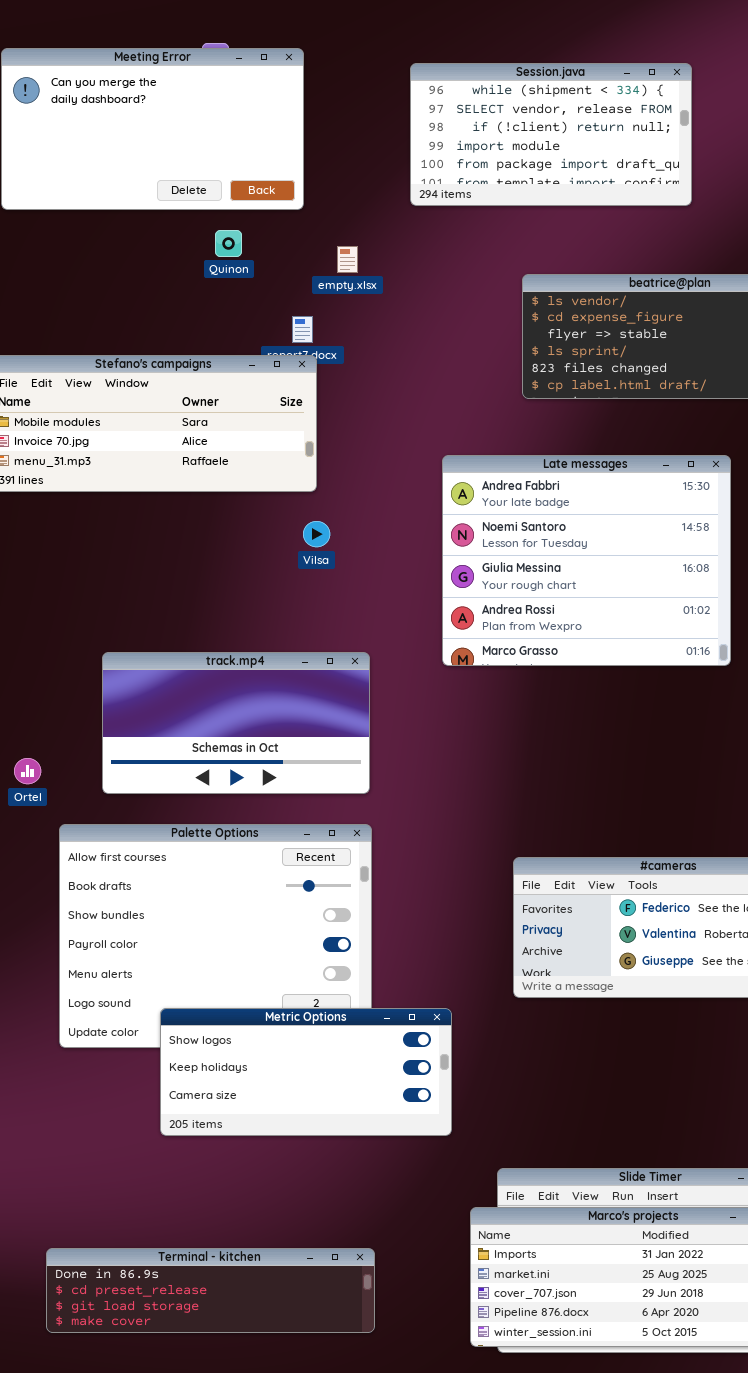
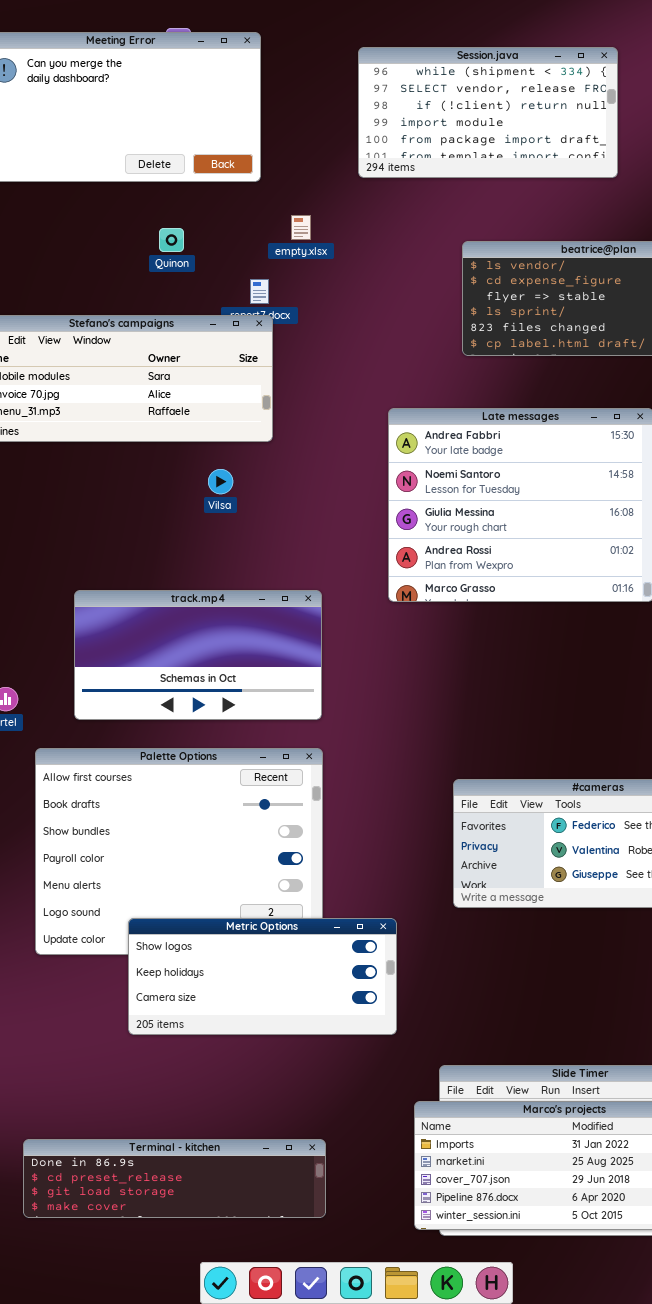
Quinon: [215,230,242,257] -> [159,228,184,252], moved
Vilsa: [303,521,330,547] -> [208,469,233,494], moved

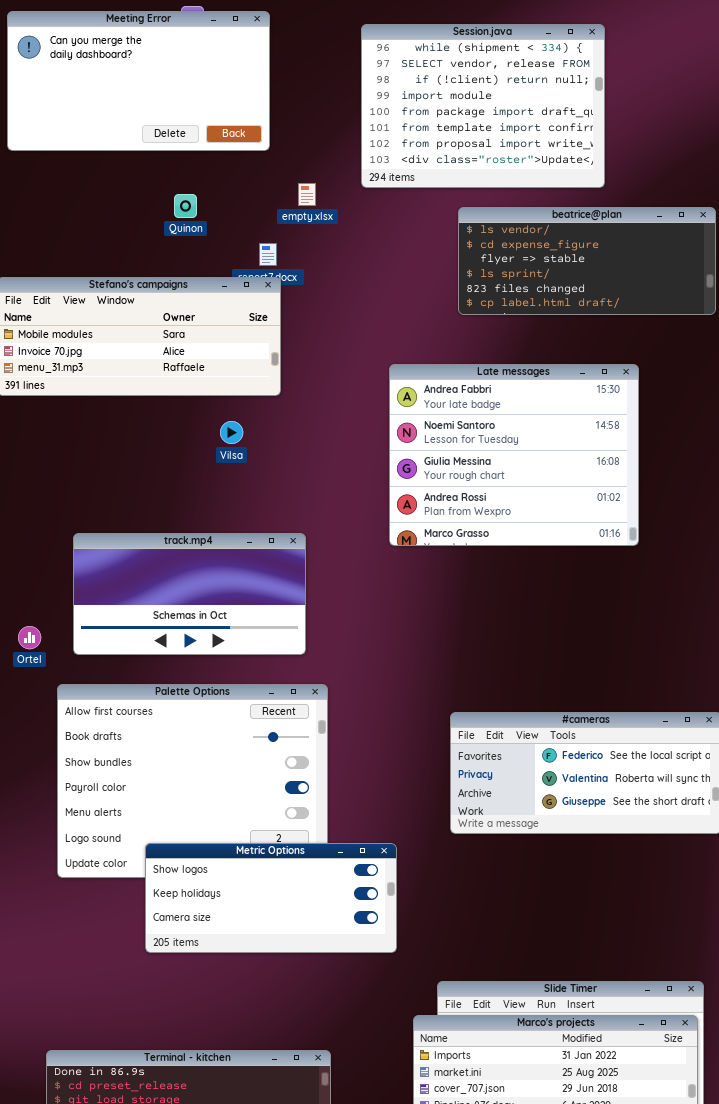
Session.java: [358,47,618,178] -> [361,24,605,188], resized
track.mp4: [74,590,322,720] -> [73,533,306,655], moved

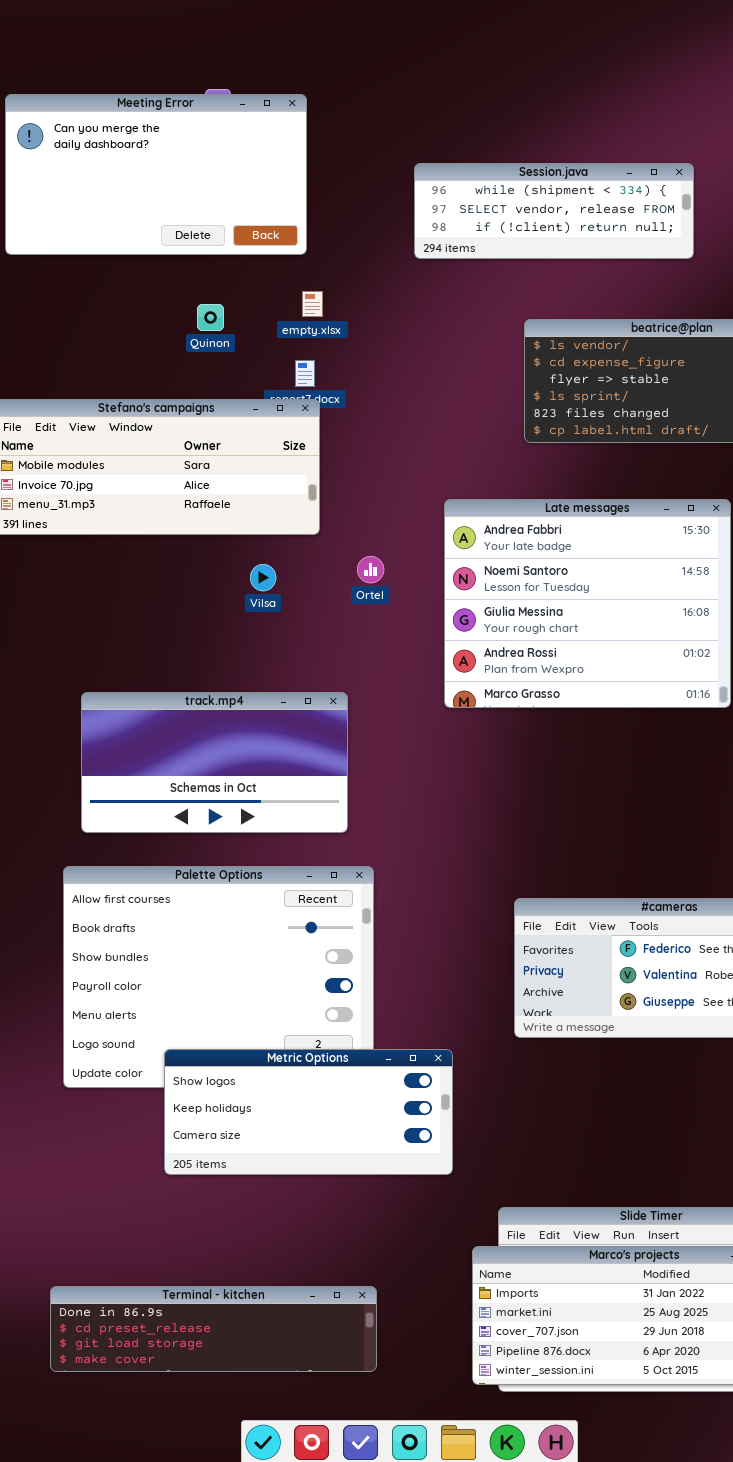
Session.java: [361,24,605,188] -> [414,163,694,259], moved, resized
empty.xlsx: [298,183,316,206] -> [302,291,323,317], moved
Ortel: [18,626,41,649] -> [357,556,384,583], moved

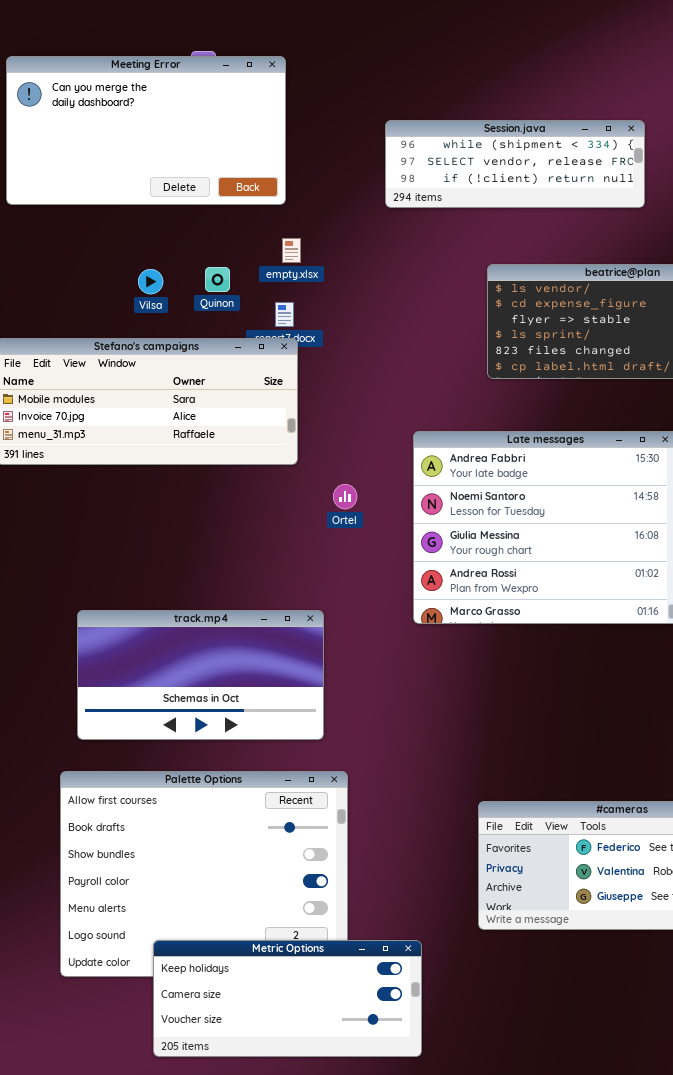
Quinon: [197,304,224,331] -> [205,267,230,292], moved
Vilsa: [250,564,276,591] -> [138,269,163,294], moved
Metric Options: [164,1049,453,1175] -> [153,940,422,1057], scrolled down 1 row

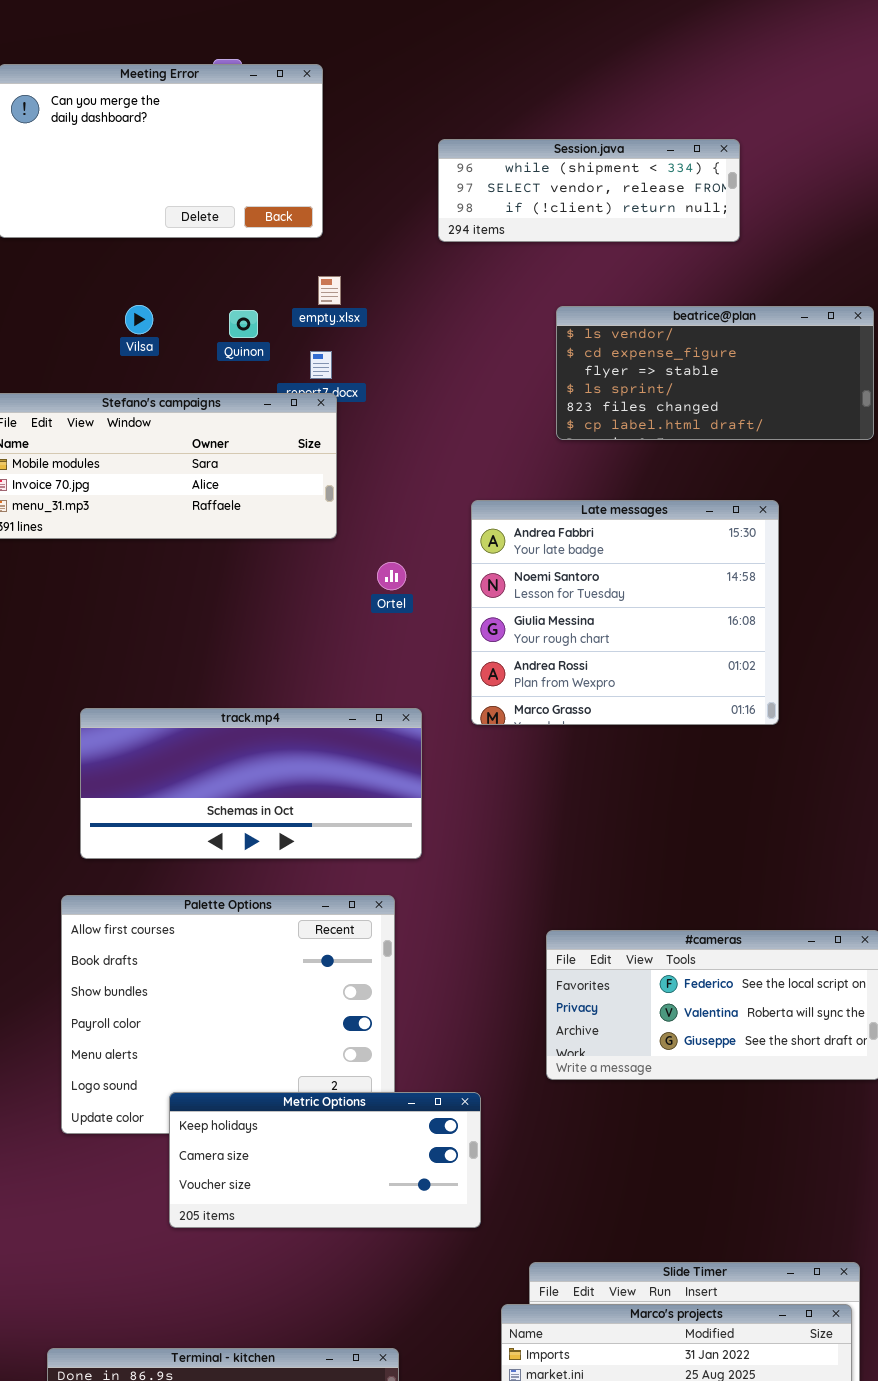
Vilsa: [138,269,163,294] -> [125,305,153,334], moved
track.mp4: [77,610,324,740] -> [80,708,422,859], resized

